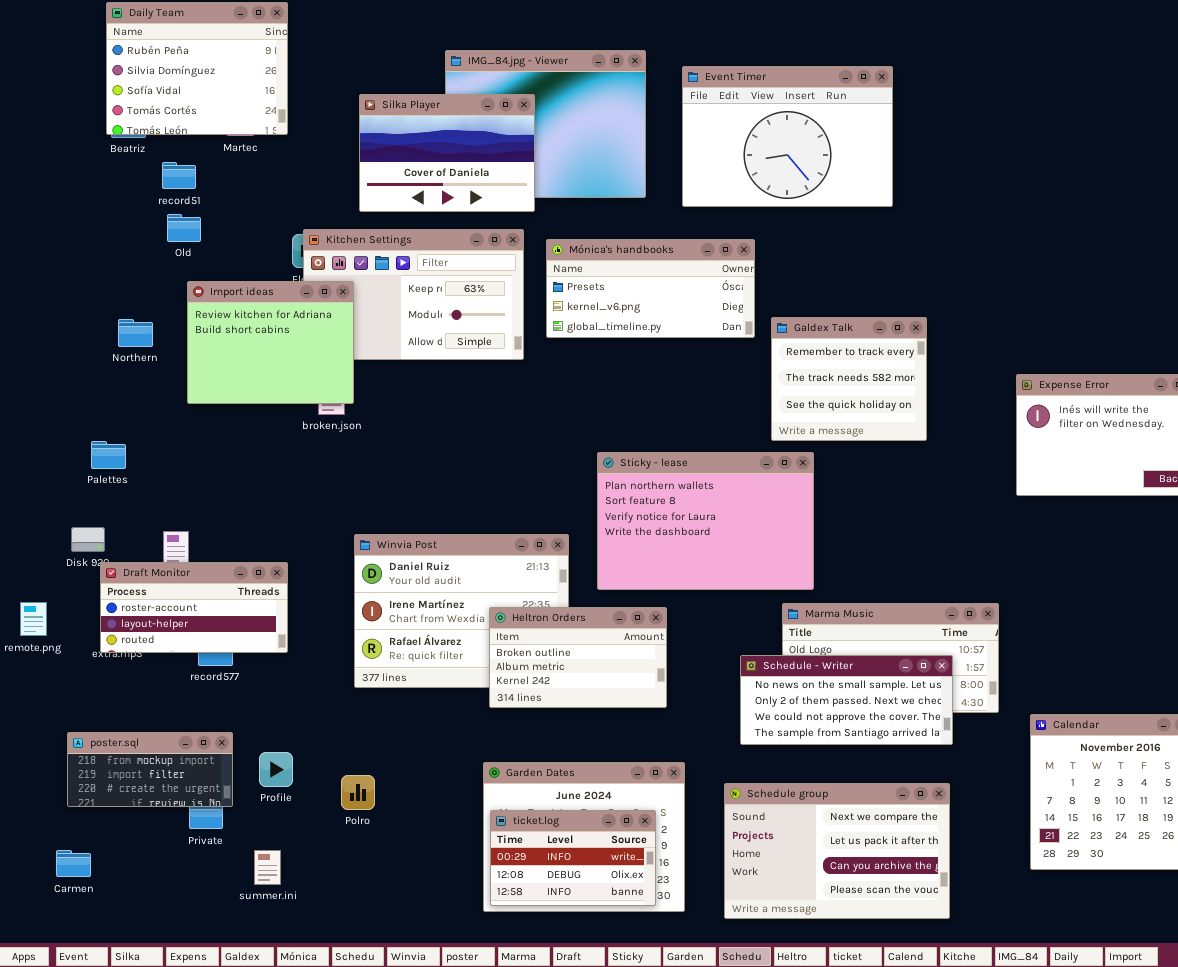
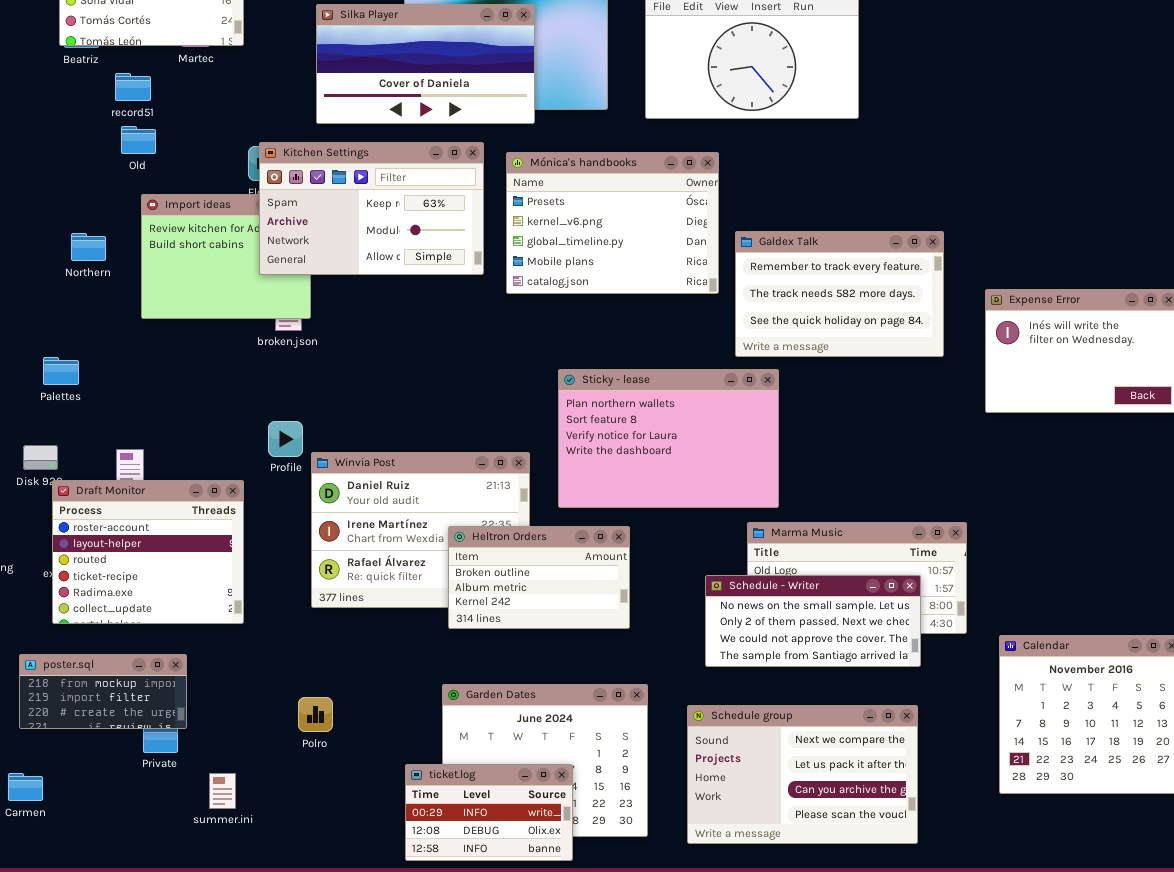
Silka Player: [359,94,535,212] -> [316,4,535,124], resized
Kitchen Settings: [303,229,524,360] -> [259,142,484,275], raised
Mónica's handbooks: [546,239,755,338] -> [506,152,719,294], resized
Galdex Talk: [771,317,927,441] -> [735,231,944,357], resized
Draft Monitor: [100,562,288,653] -> [52,480,244,624], resized
Profile: [259,752,293,787] -> [268,421,303,457], moved
ticket.log: [490,810,656,906] -> [405,764,573,861], moved

